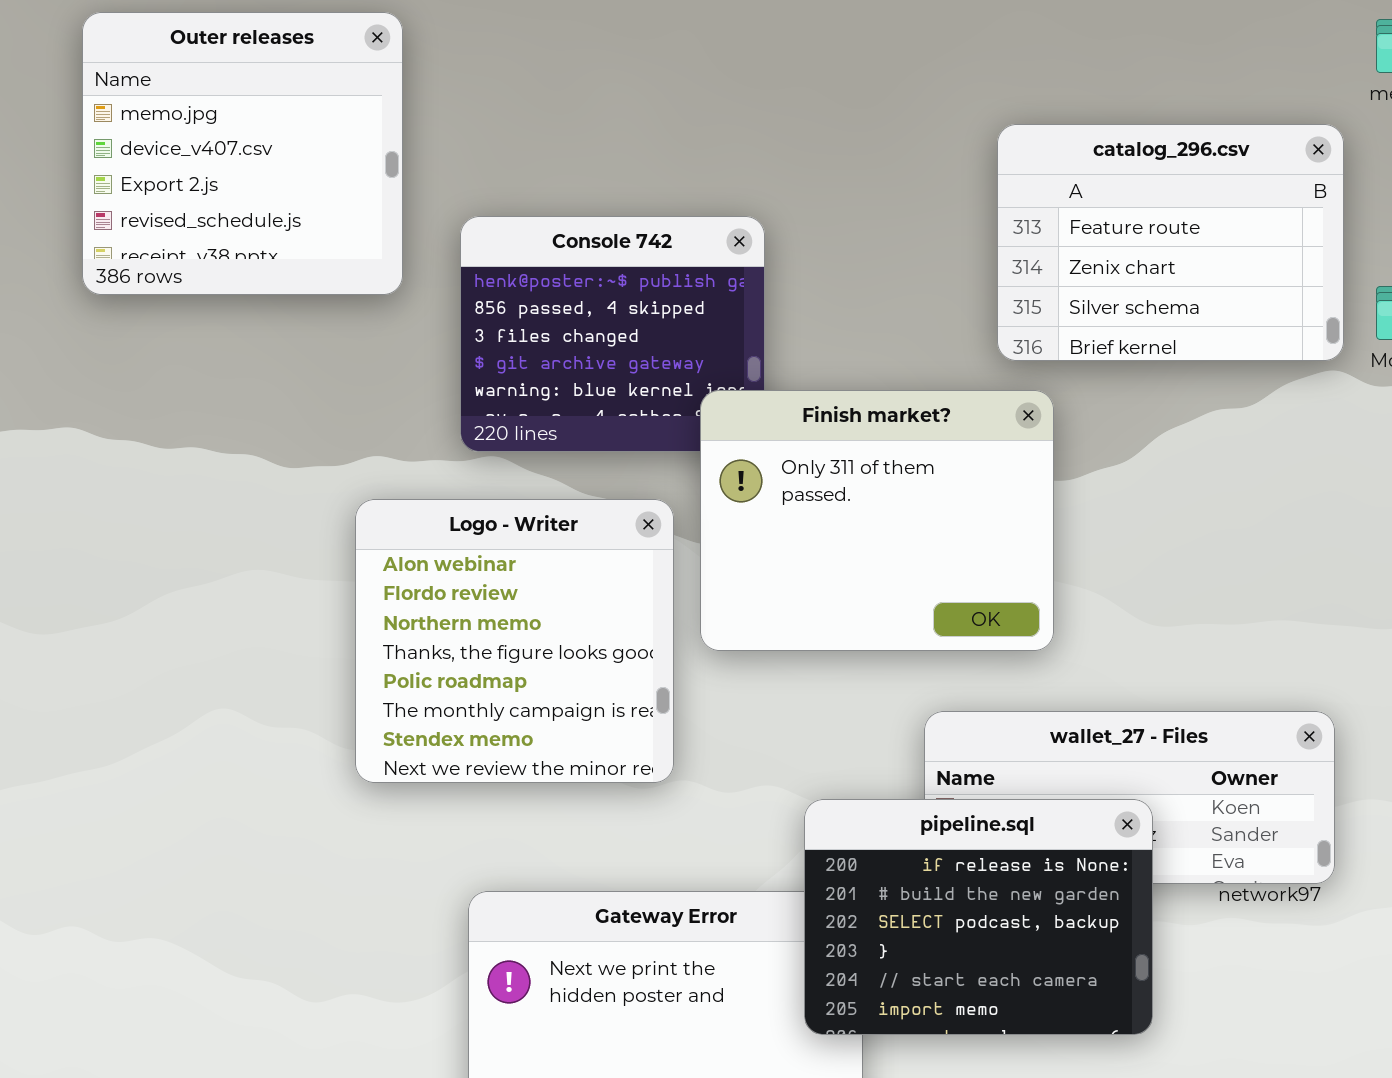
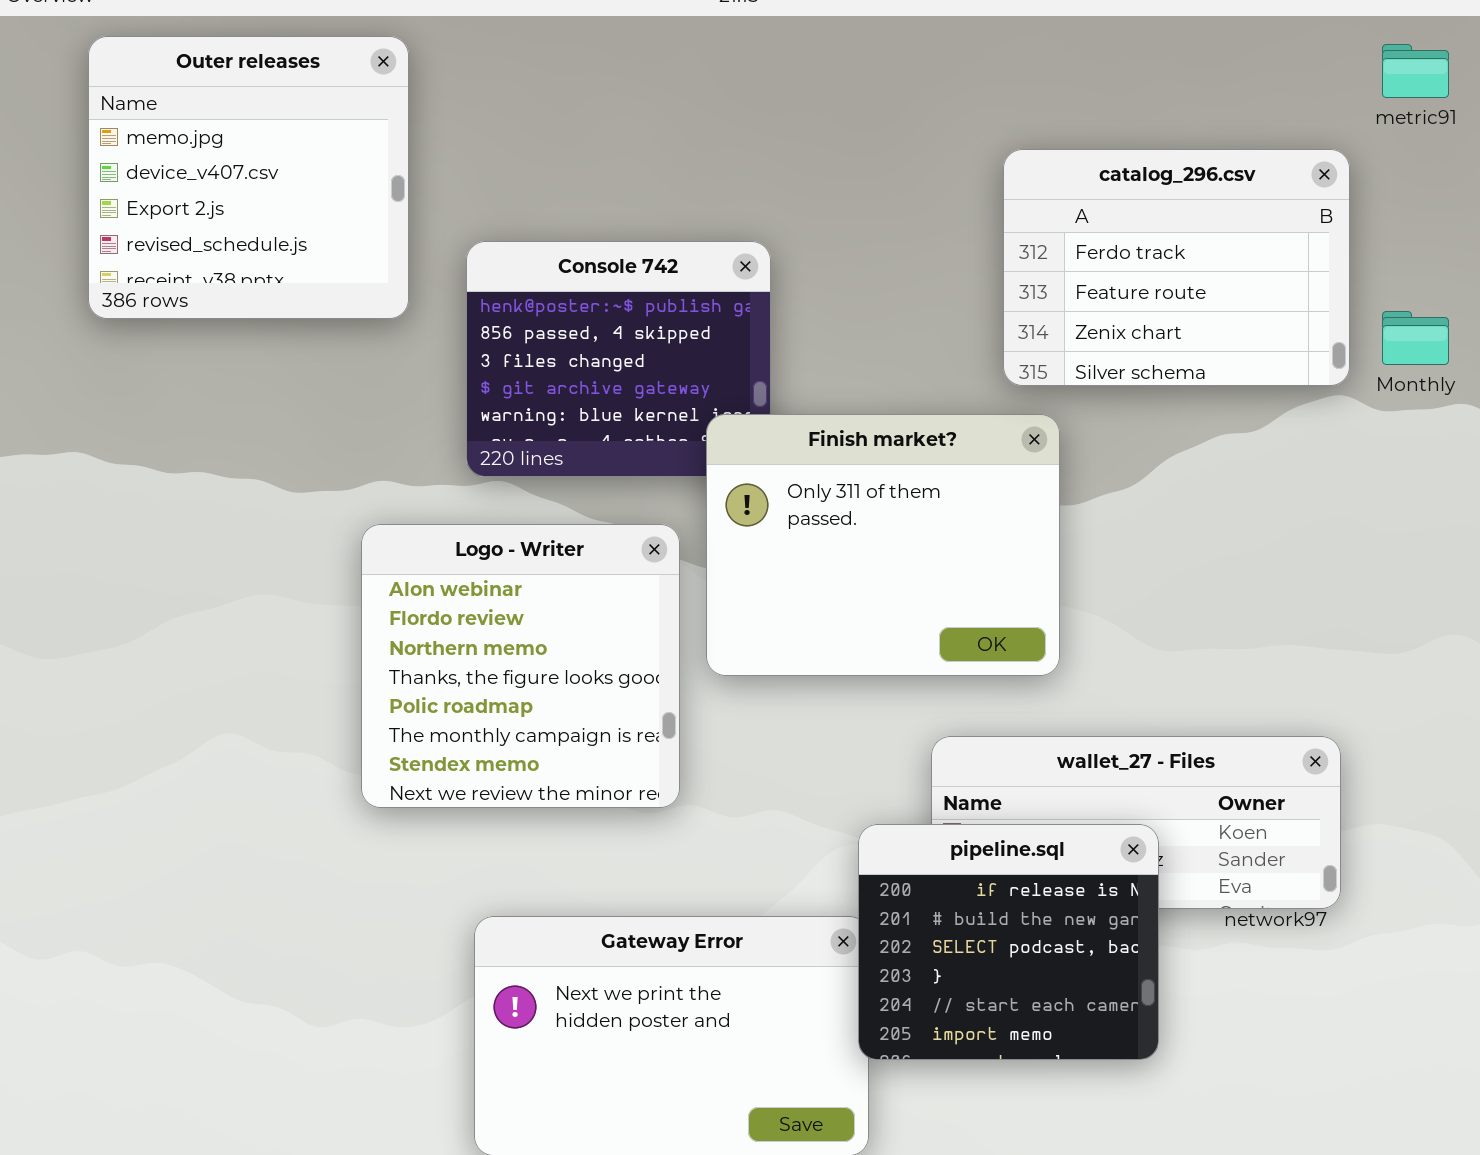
catalog_296.csv: [997,124,1344,361] -> [1003,149,1350,386], scrolled up 1 row
pipeline.sql: [804,799,1153,1035] -> [858,824,1159,1060], resized

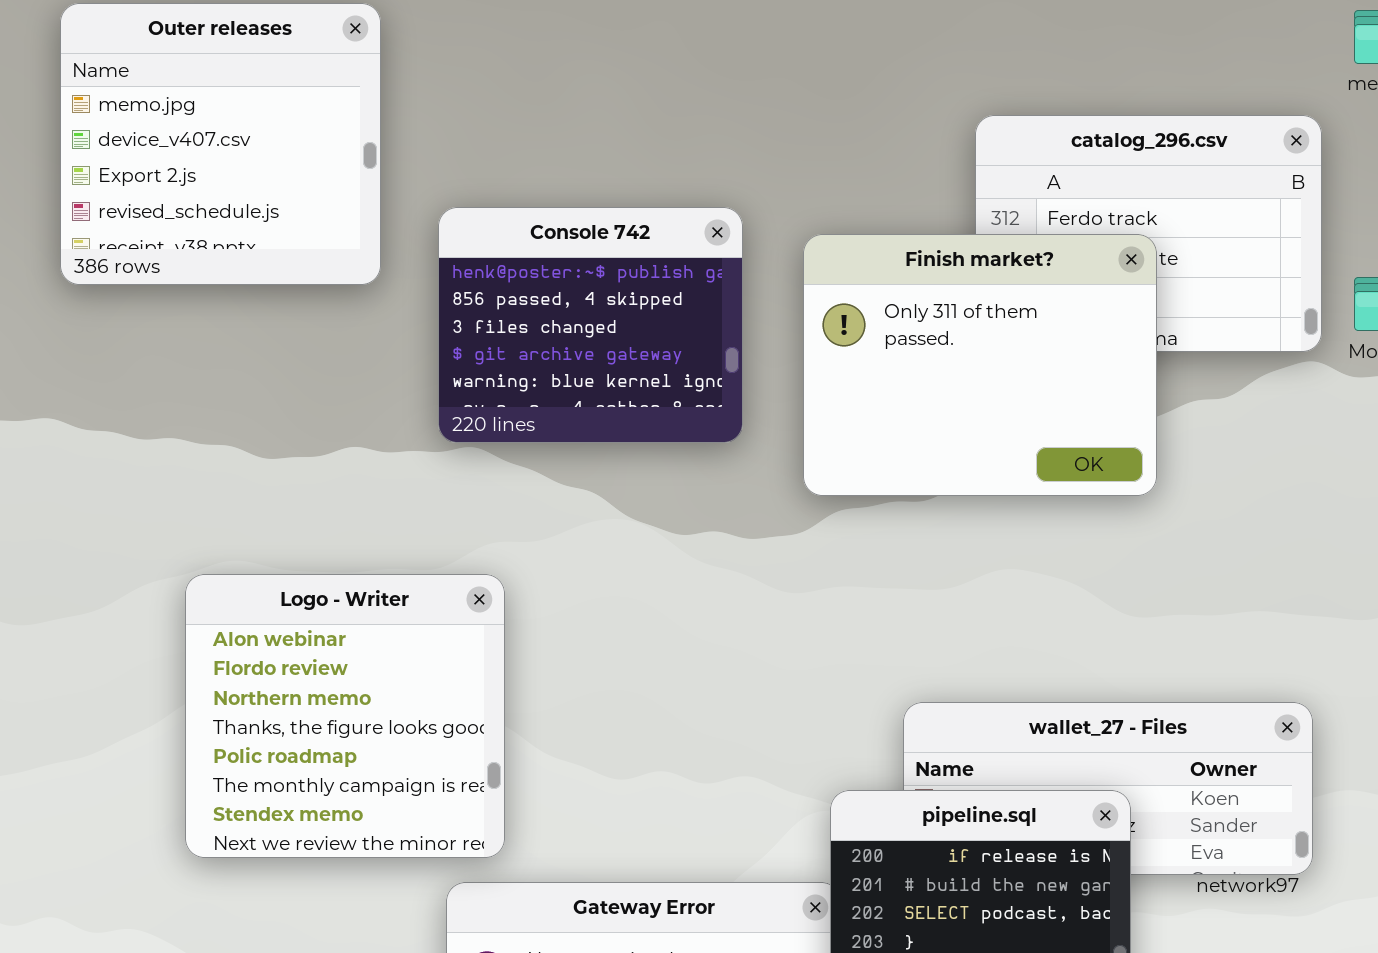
Finish market?: [706,414,1060,676] -> [803,234,1157,496], moved
Logo - Writer: [361,524,680,808] -> [185,574,505,858], moved

